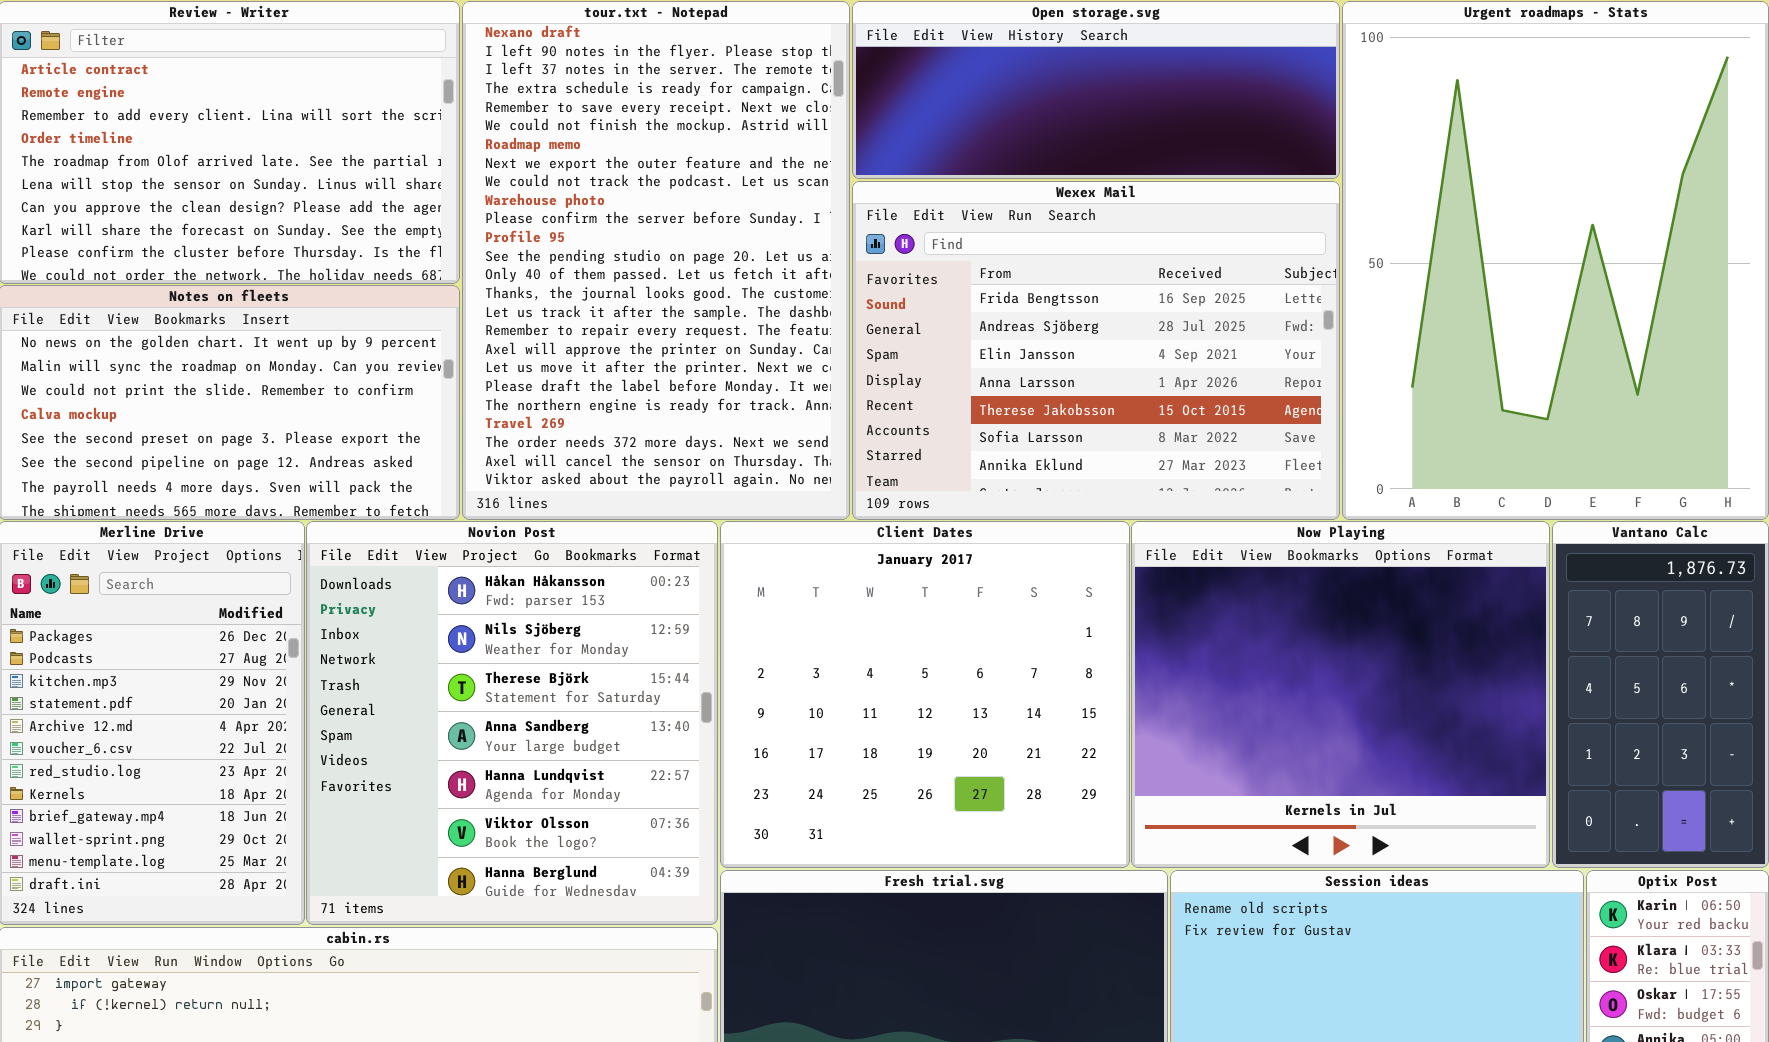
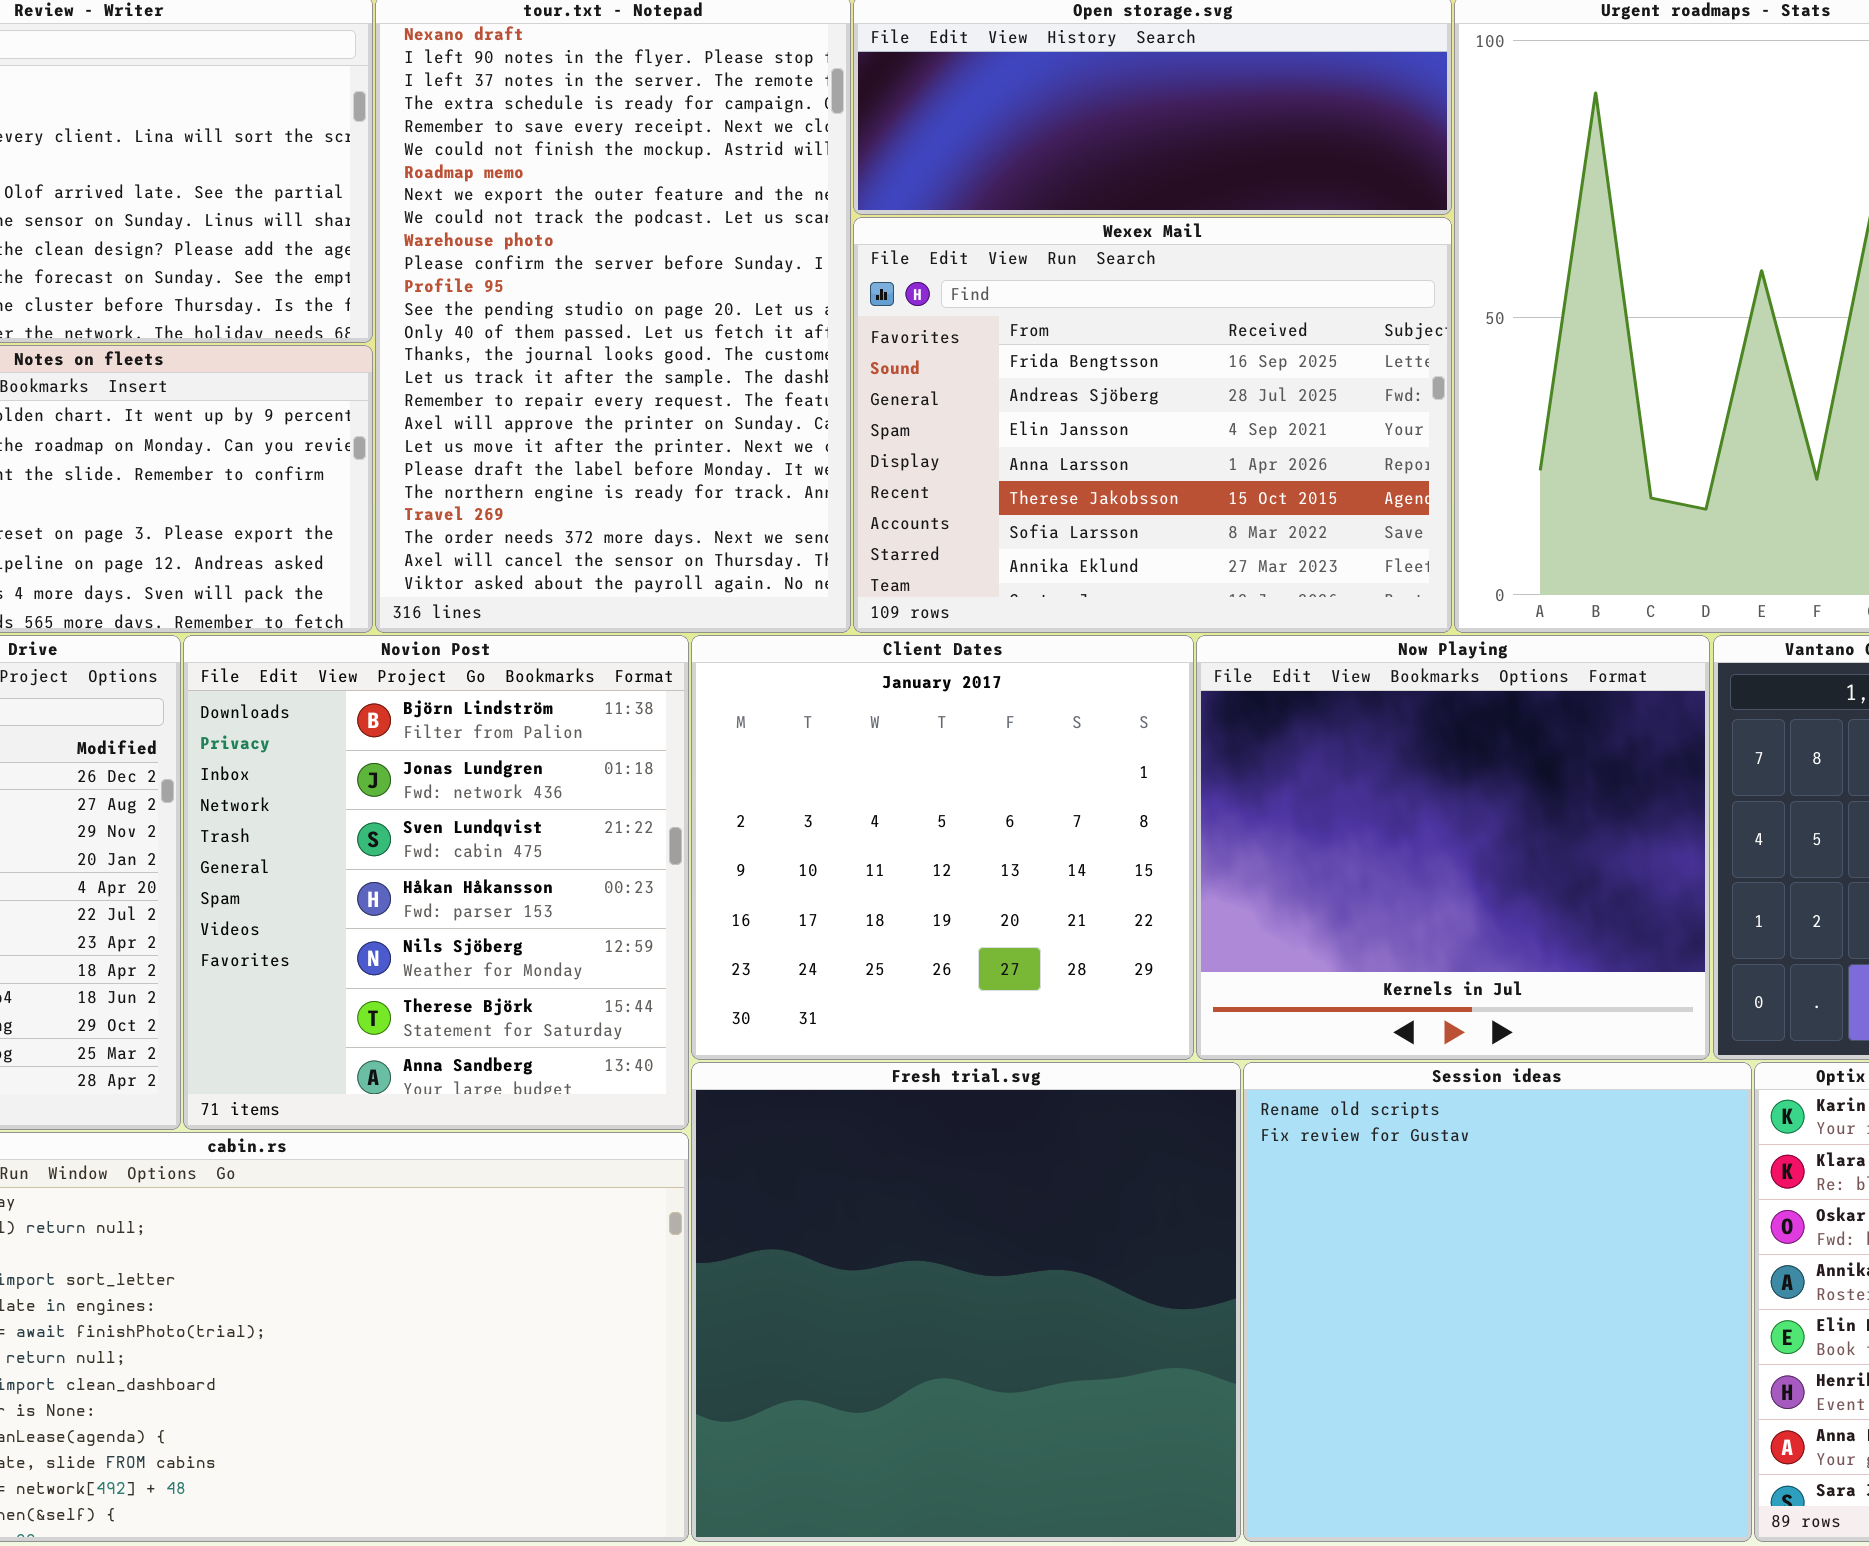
Novion Post: [306,521,718,925] -> [183,635,689,1130], scrolled up 3 rows

